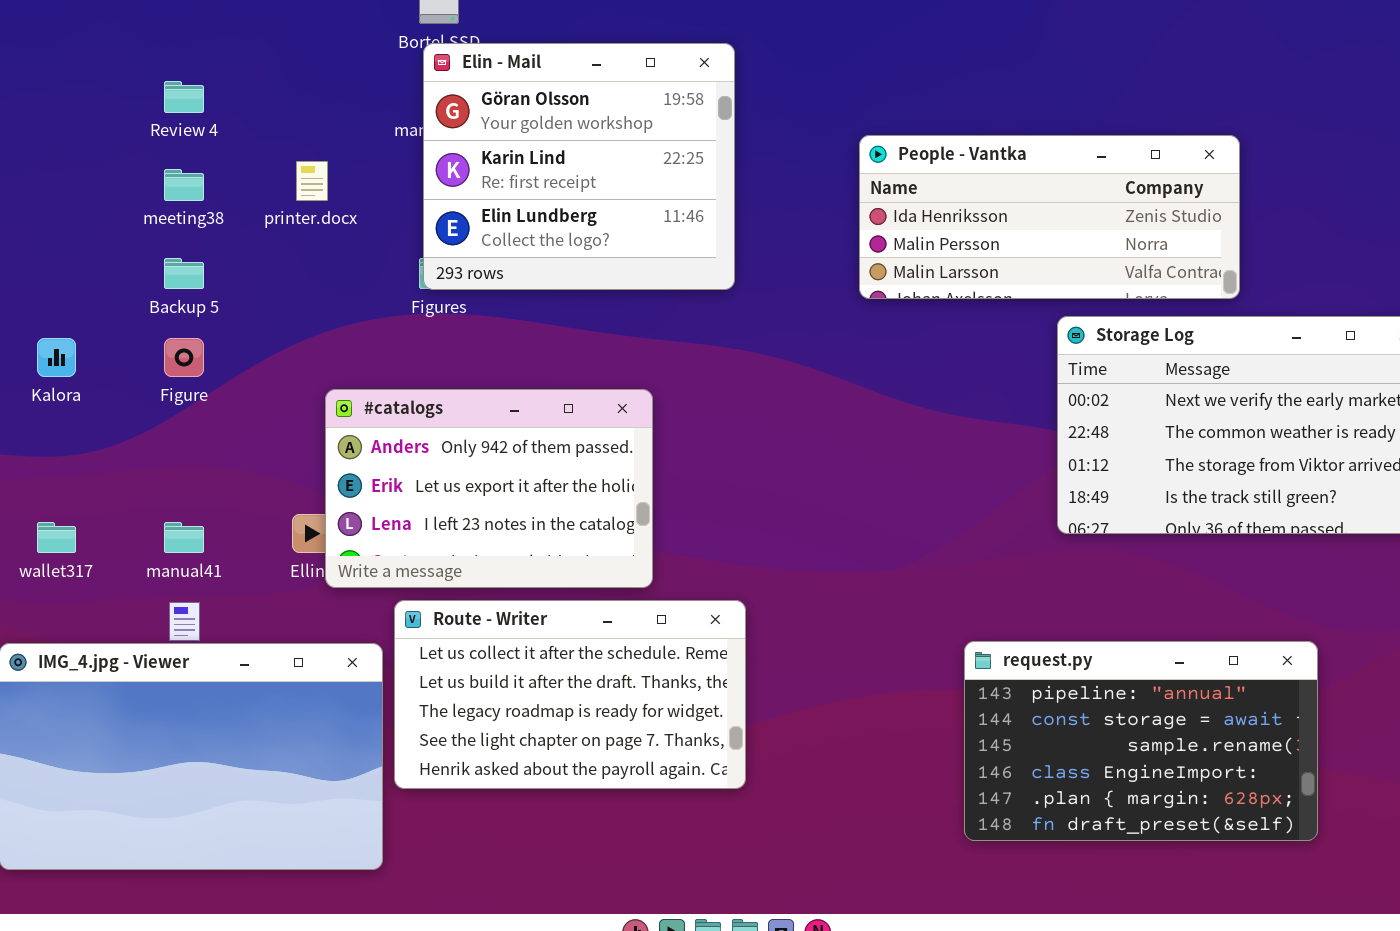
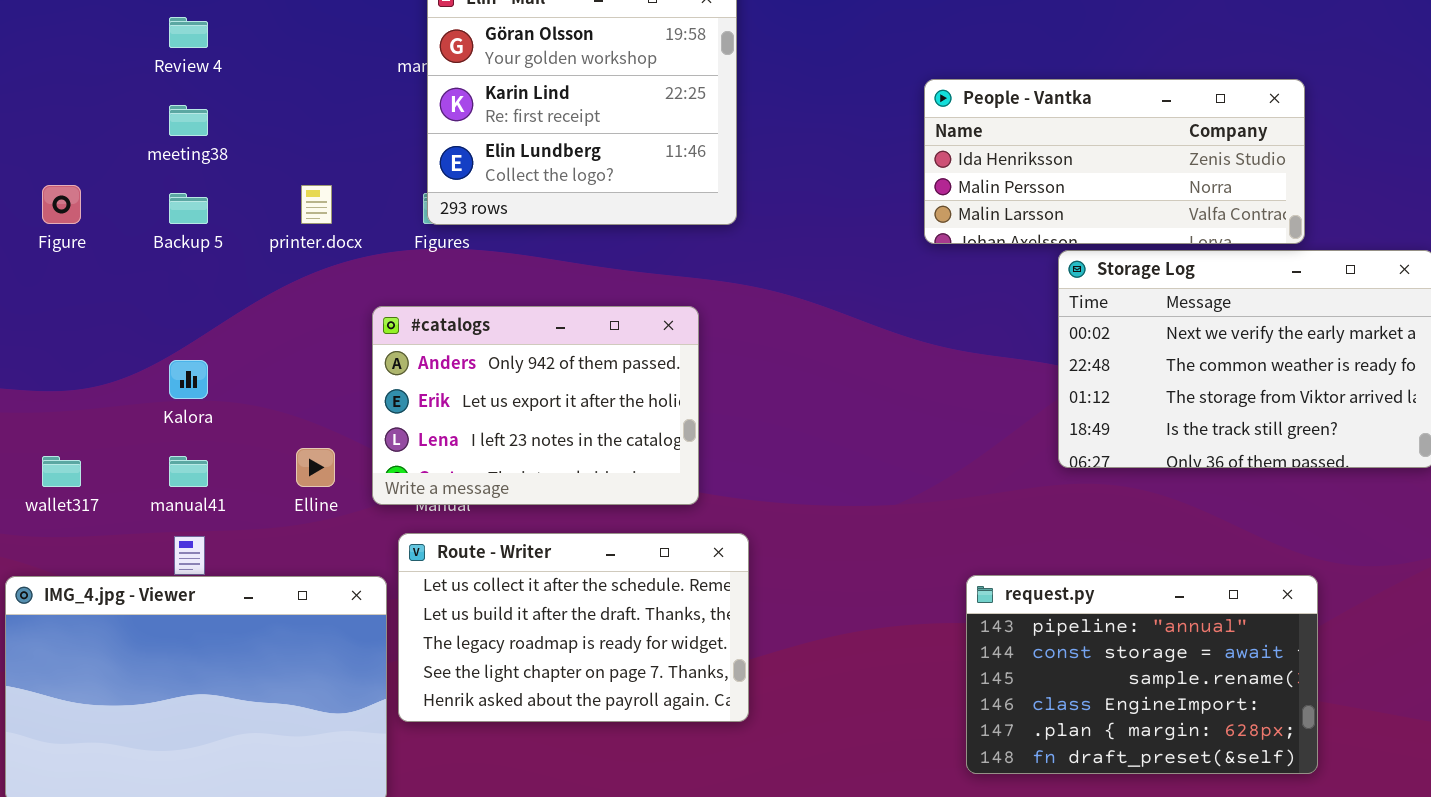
People - Vantka: [859,135,1240,299] -> [924,79,1305,244], moved
printer.docx: [296,161,328,201] -> [301,185,332,224], moved
Kalora: [37,338,76,377] -> [169,360,208,399], moved
Figure: [164,338,204,377] -> [42,185,81,224], moved
#catalogs: [325,389,653,588] -> [372,306,699,505], moved

